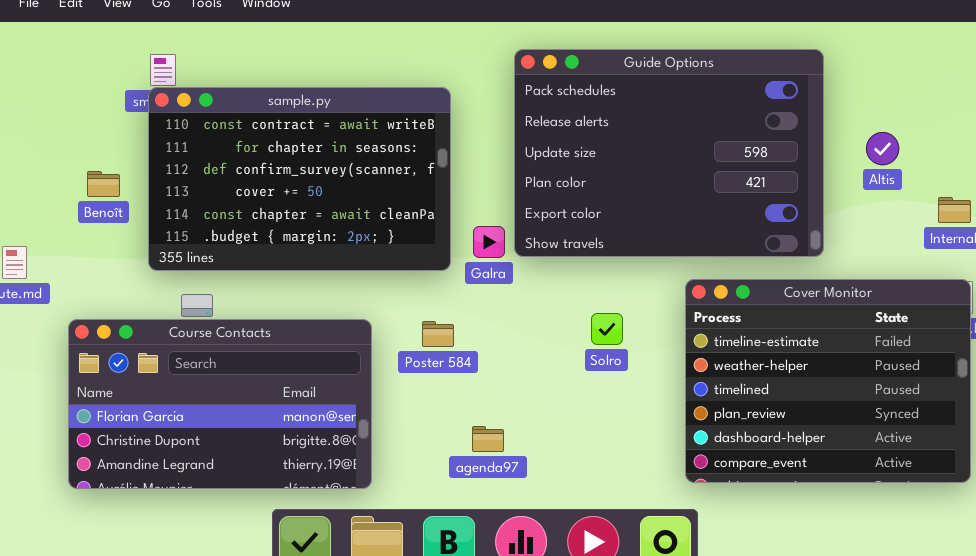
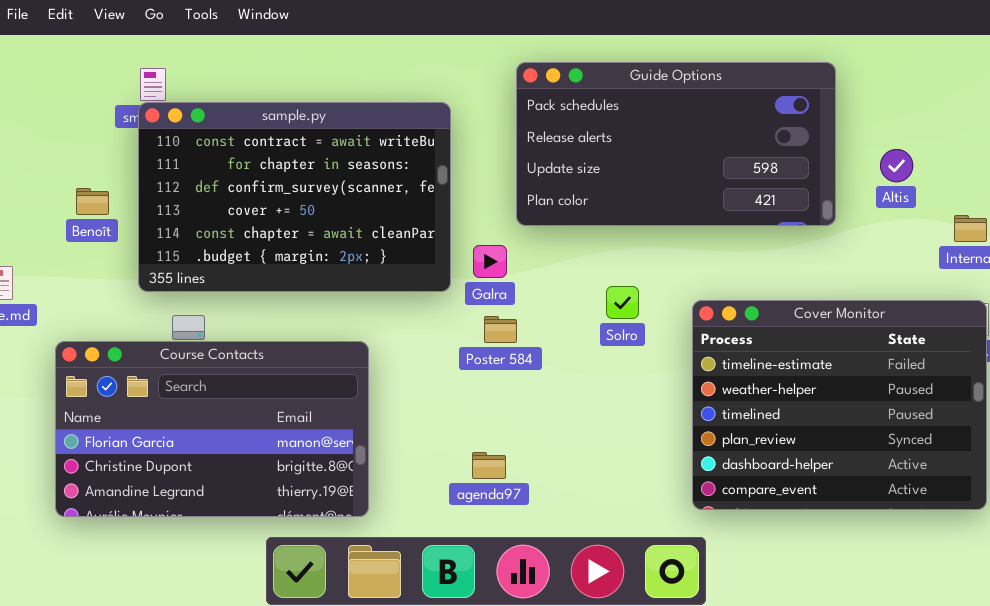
Guide Options: [514,49,824,257] -> [516,62,836,226], resized
Solro: [591,313,623,345] -> [606,286,639,319], moved
Poster 584: [422,321,454,347] -> [484,316,517,343], moved

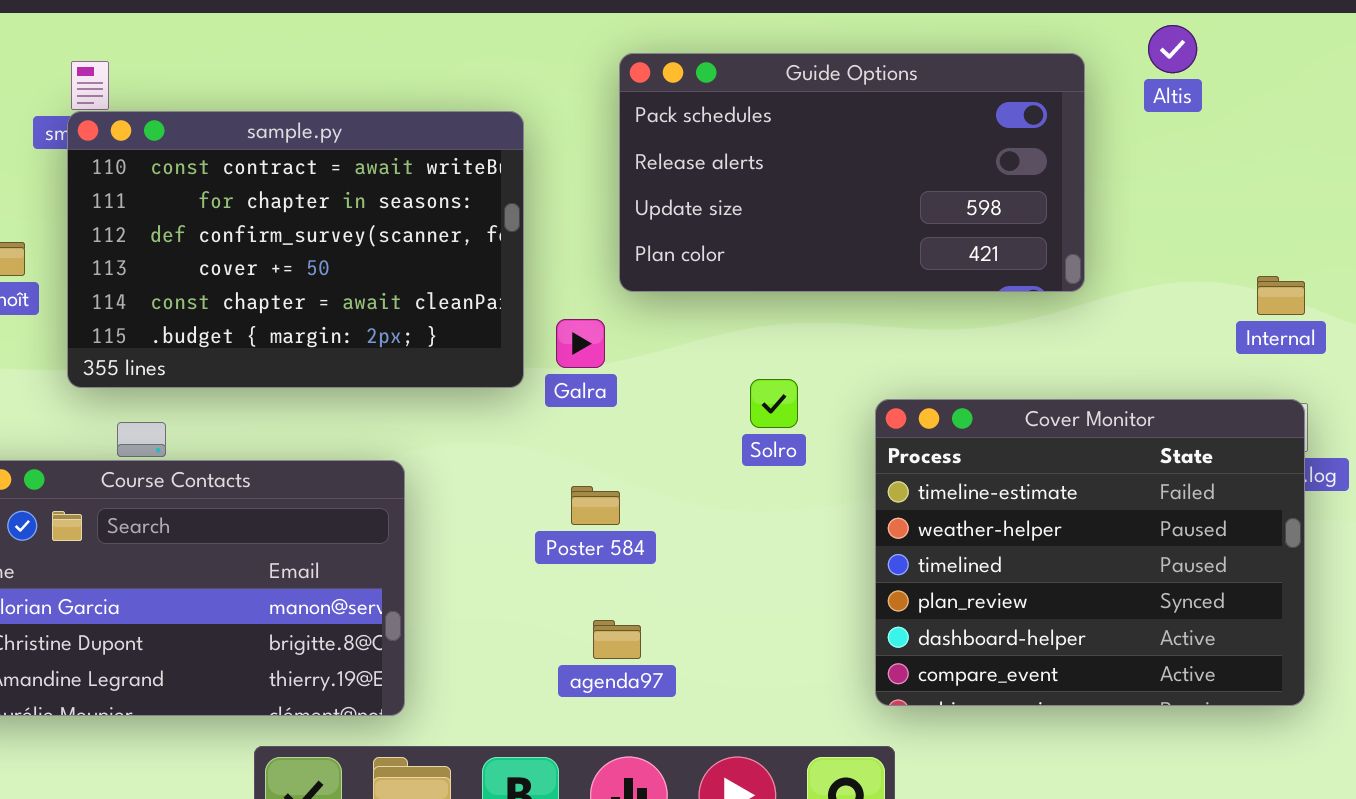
Altis: [880,149,913,182] -> [1148,25,1197,73], moved
Poster 584: [484,316,517,343] -> [571,486,620,525], moved
agenda97: [472,452,506,479] -> [593,620,641,659], moved

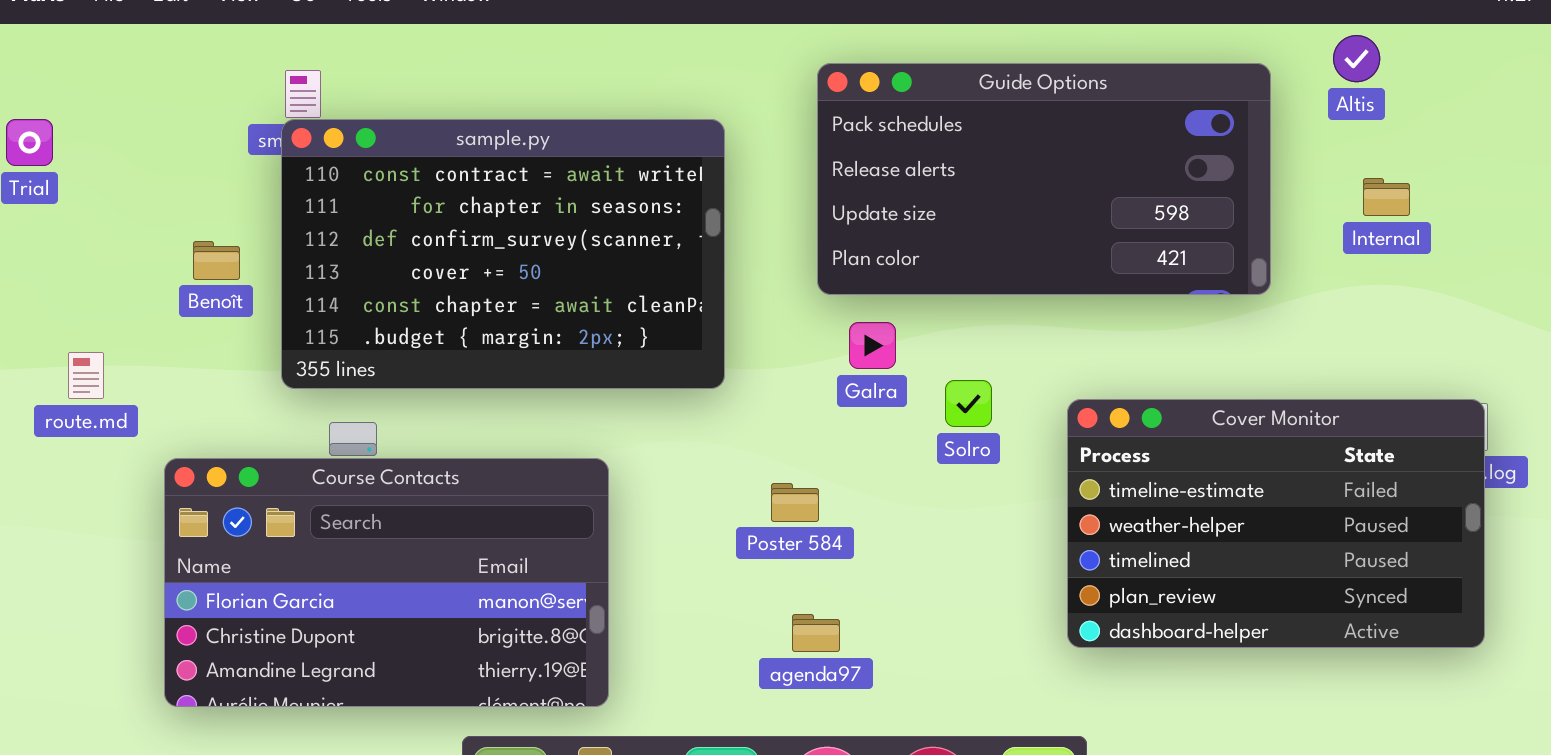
Internal: [1257,276,1305,315] -> [1363,178,1410,216], moved
Galra: [556,319,605,368] -> [849,322,896,369], moved
Cover Monitor: [875,399,1305,706] -> [1067,399,1485,648], resized

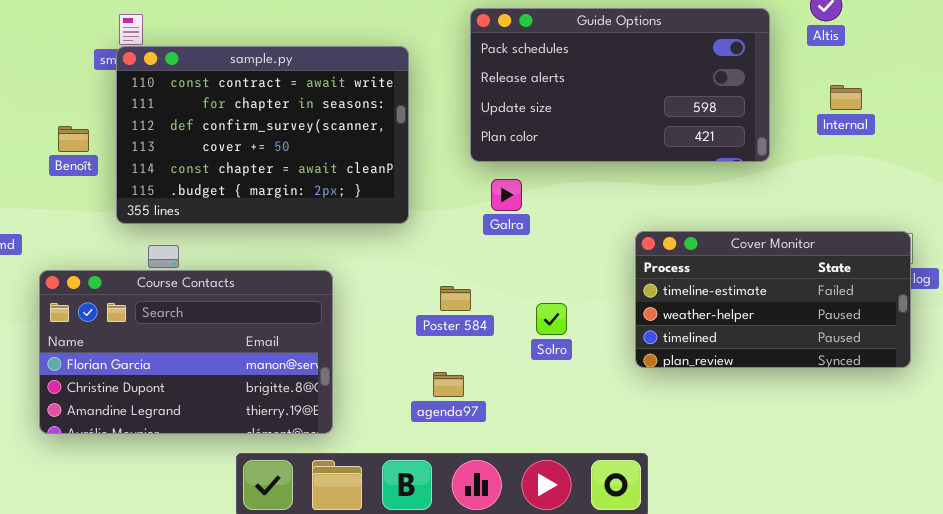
Solro: [945,380,992,427] -> [536,303,567,335], moved
Cover Monitor: [1067,399,1485,648] -> [635,231,911,368], resized
agenda97: [792,614,840,652] -> [433,372,464,397], moved

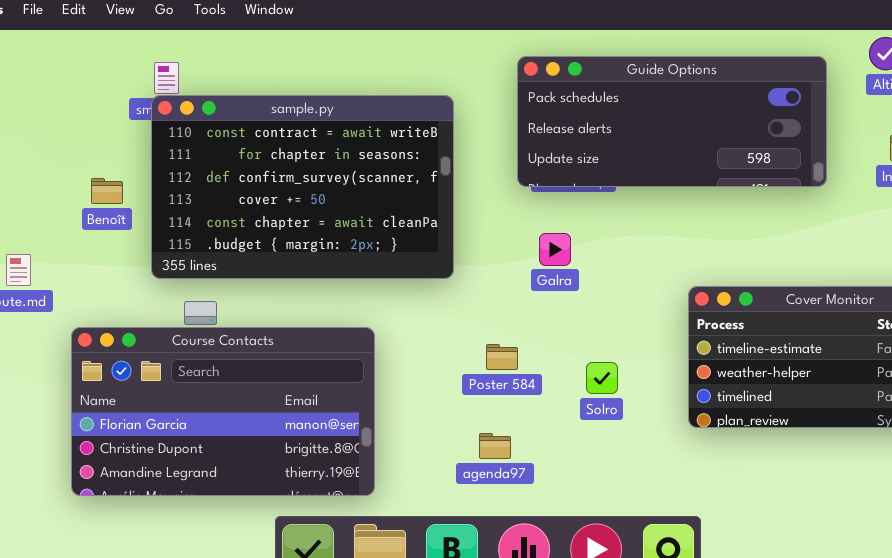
Guide Options: [470,8,770,162] -> [517,56,827,187], resized

